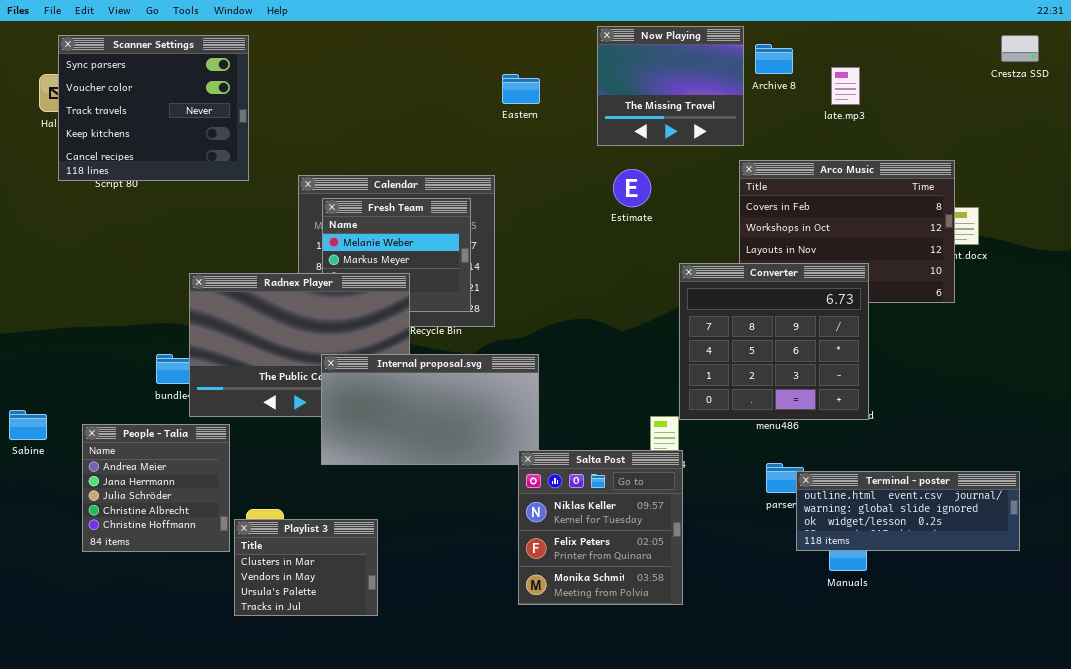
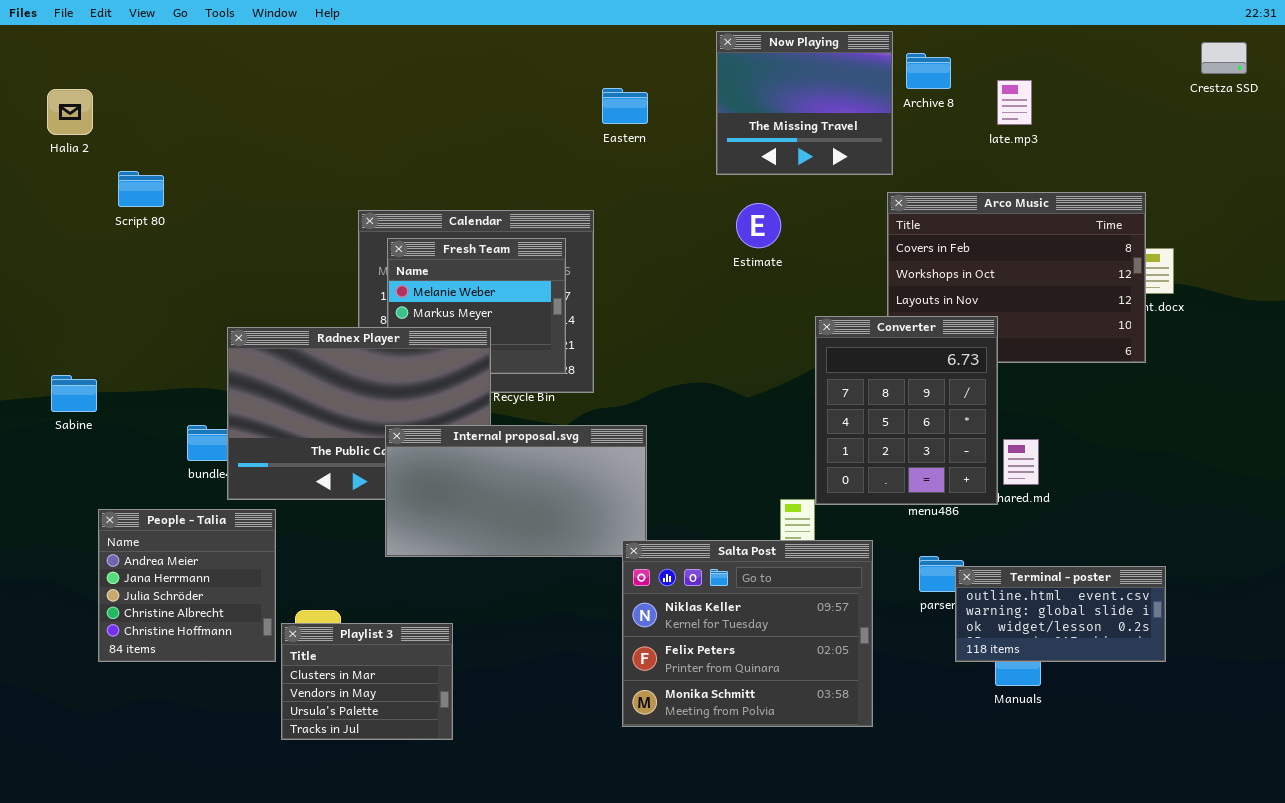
Scanner Settings: [58,35,249,181] -> none, closed
Converter: [679,263,869,420] -> [815,316,998,505], resized
Sabine: [9,410,47,440] -> [51,375,97,412], moved
Salta Post: [518,450,683,605] -> [622,540,873,727], resized
Terminal - poster: [796,471,1020,551] -> [955,566,1166,662], resized

